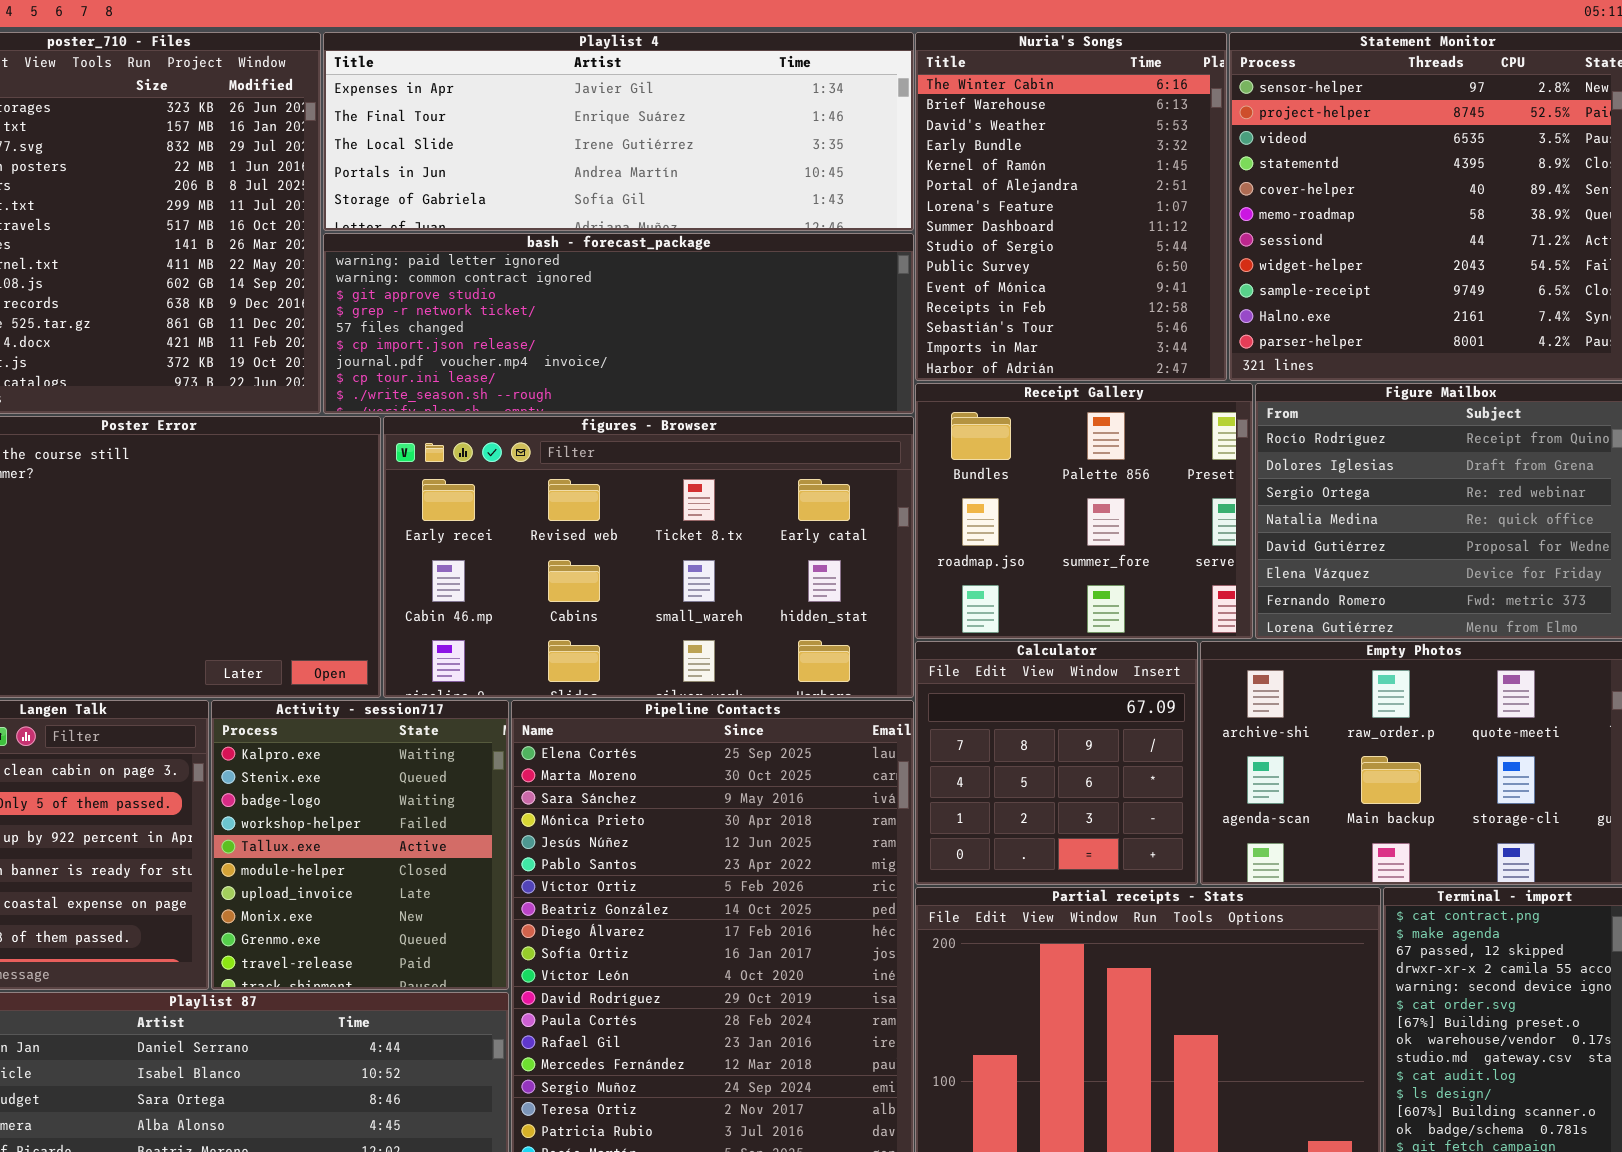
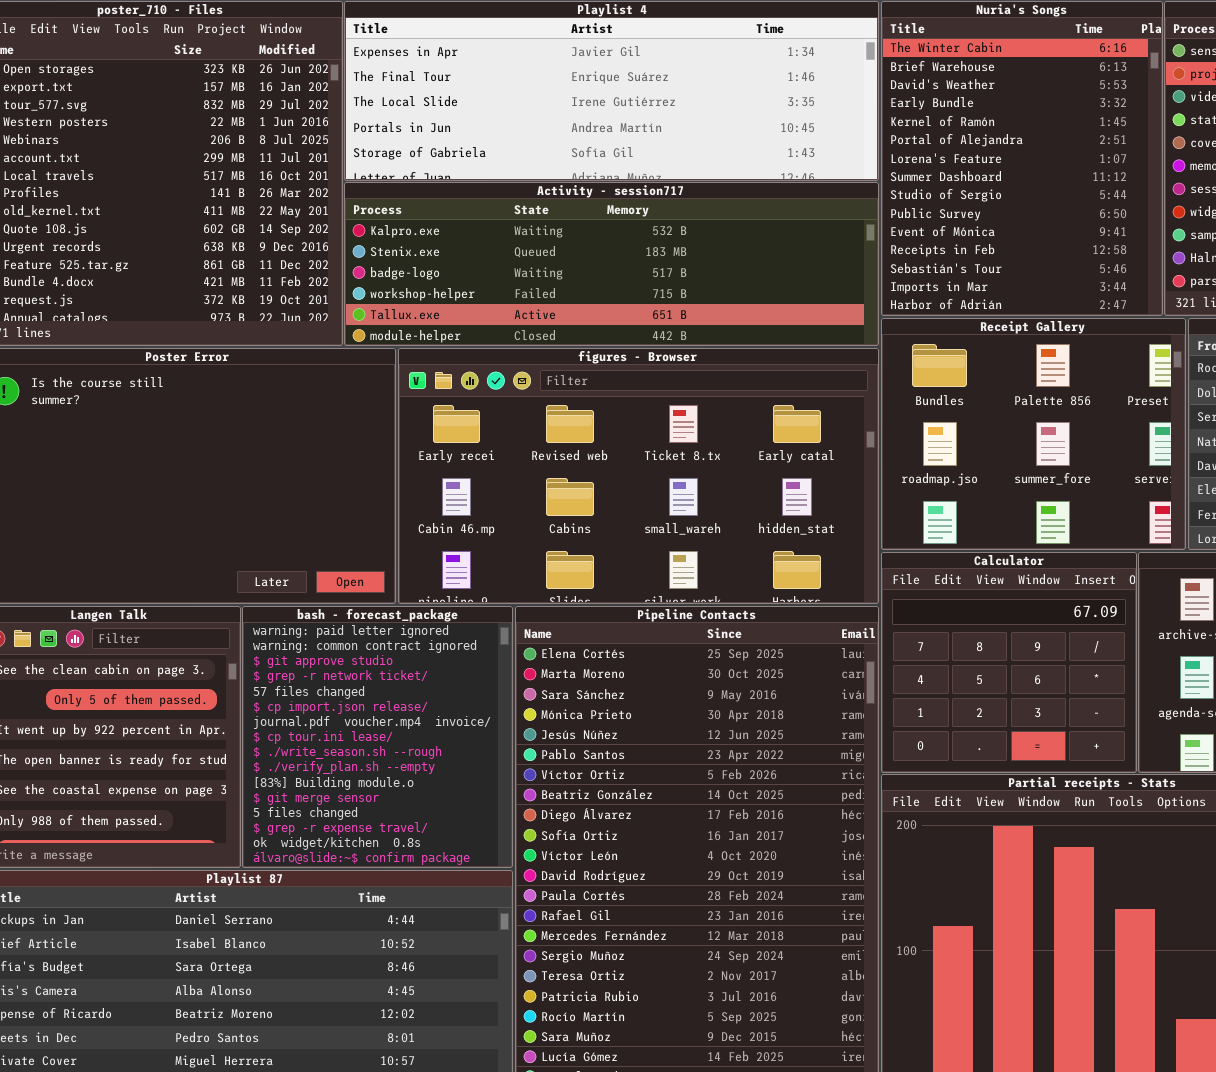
bash - forecast_package: [323,233,914,414] -> [242,606,513,868], moved, resized
Activity - session717: [211,700,509,990] -> [344,182,879,346], moved, resized

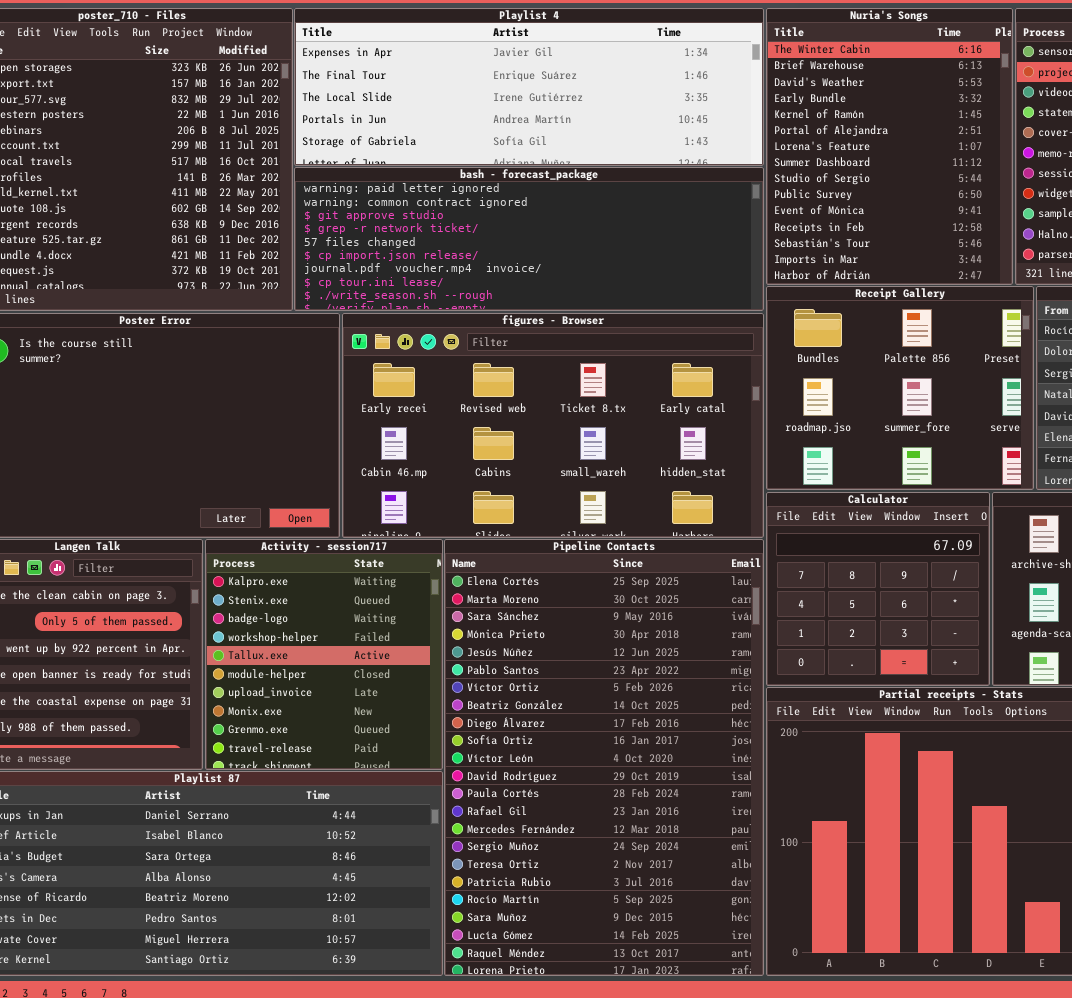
Activity - session717: [344,182,879,346] -> [205,539,443,770], moved, resized
bash - forecast_package: [242,606,513,868] -> [294,167,764,311], moved, resized

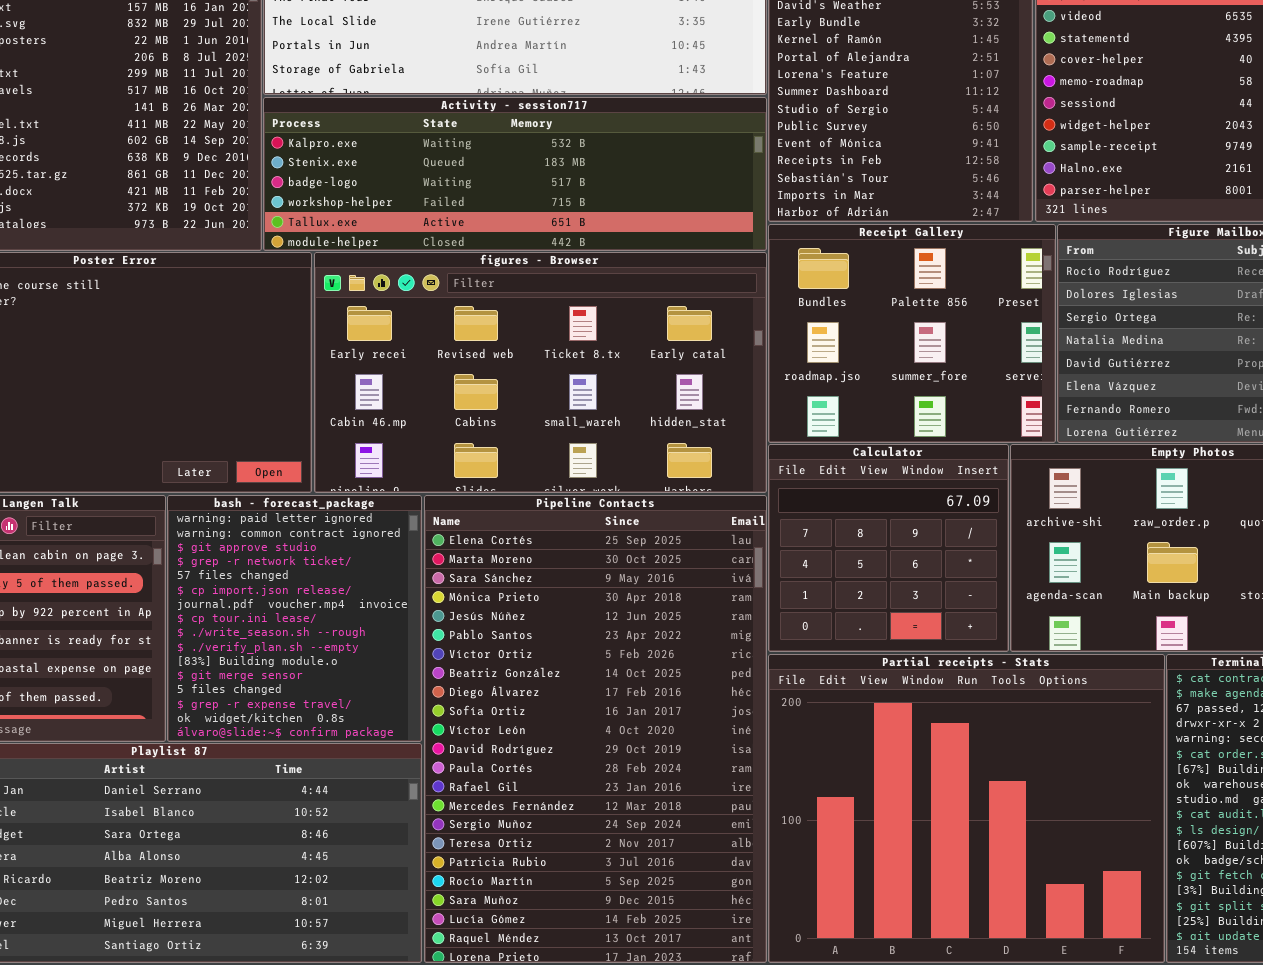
bash - forecast_package: [294,167,764,311] -> [167,495,422,742], moved, resized
Activity - session717: [205,539,443,770] -> [263,97,767,251], moved, resized

